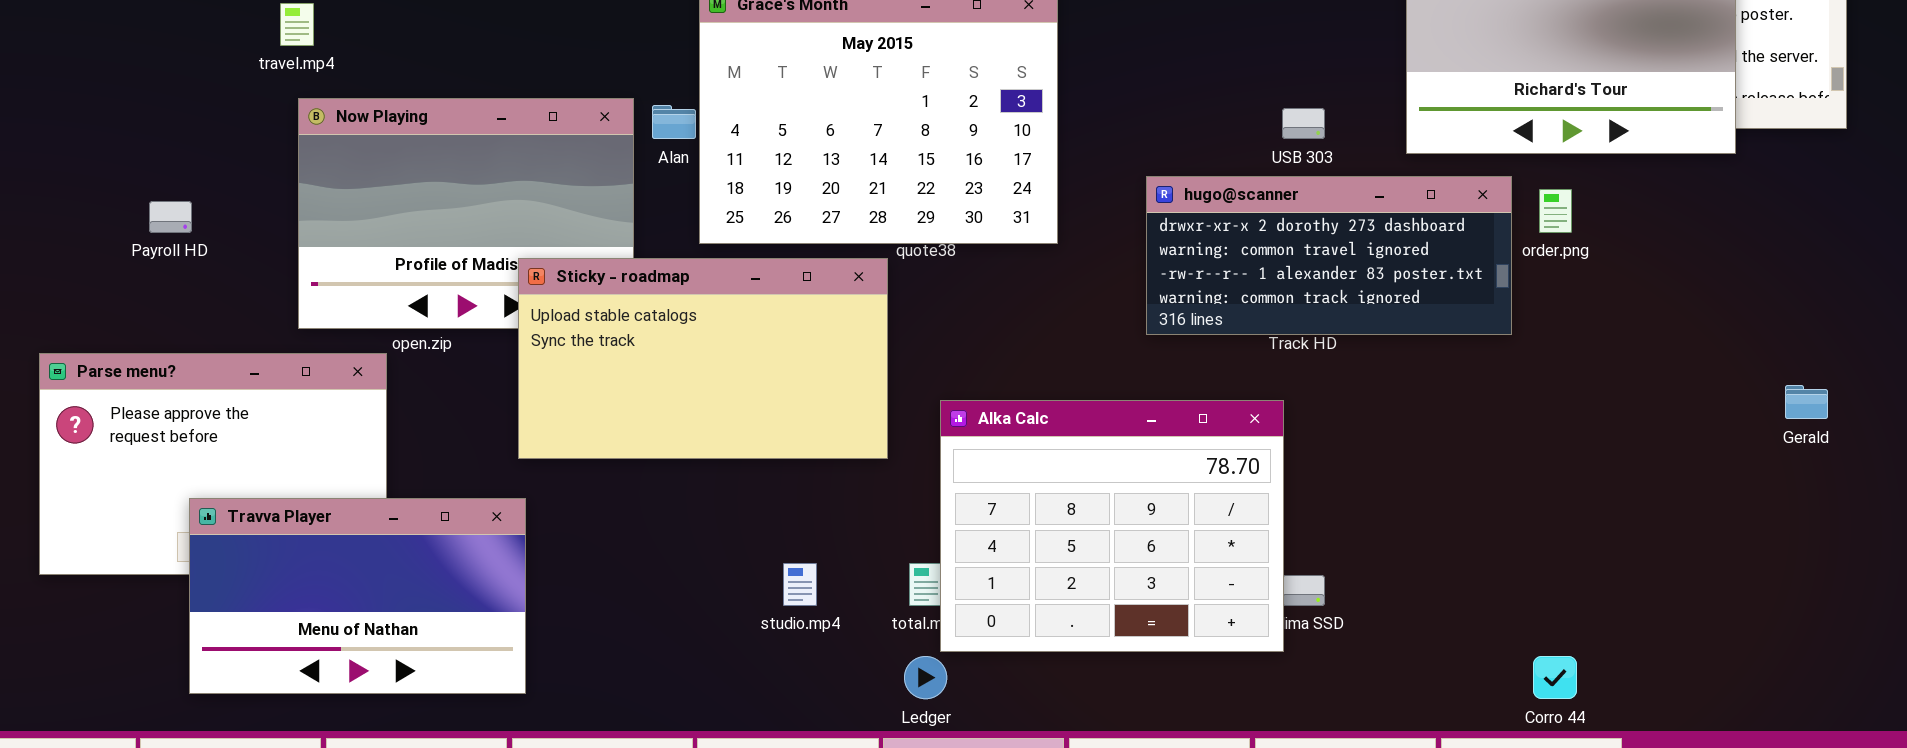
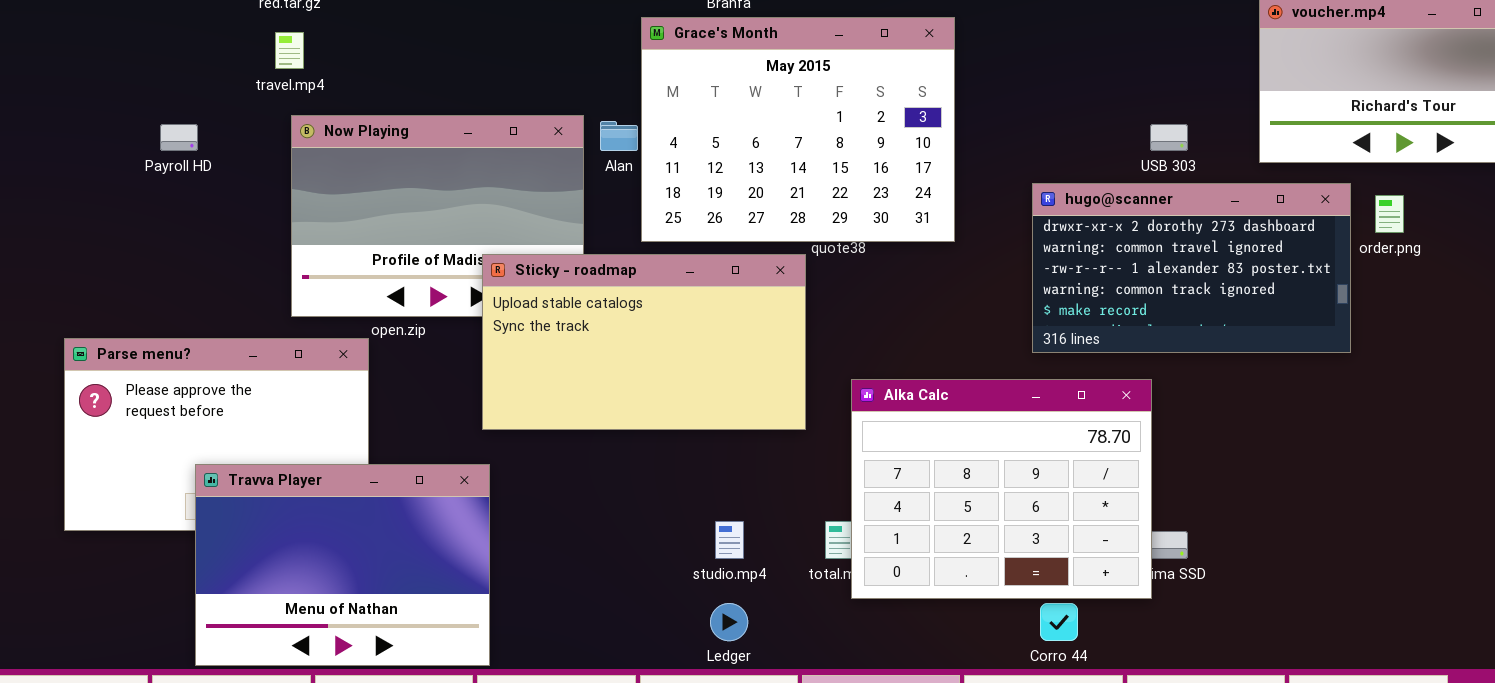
hugo@scanner: [1146,176,1512,335] -> [1032,183,1351,353], resized
Payroll HD: [149,201,192,233] -> [160,124,198,151], moved
Travva Player: [189,498,526,694] -> [195,464,490,666], resized
Ledger: [904,656,947,699] -> [710,603,748,641], moved
Corro 44: [1533,656,1577,699] -> [1040,603,1078,641], moved

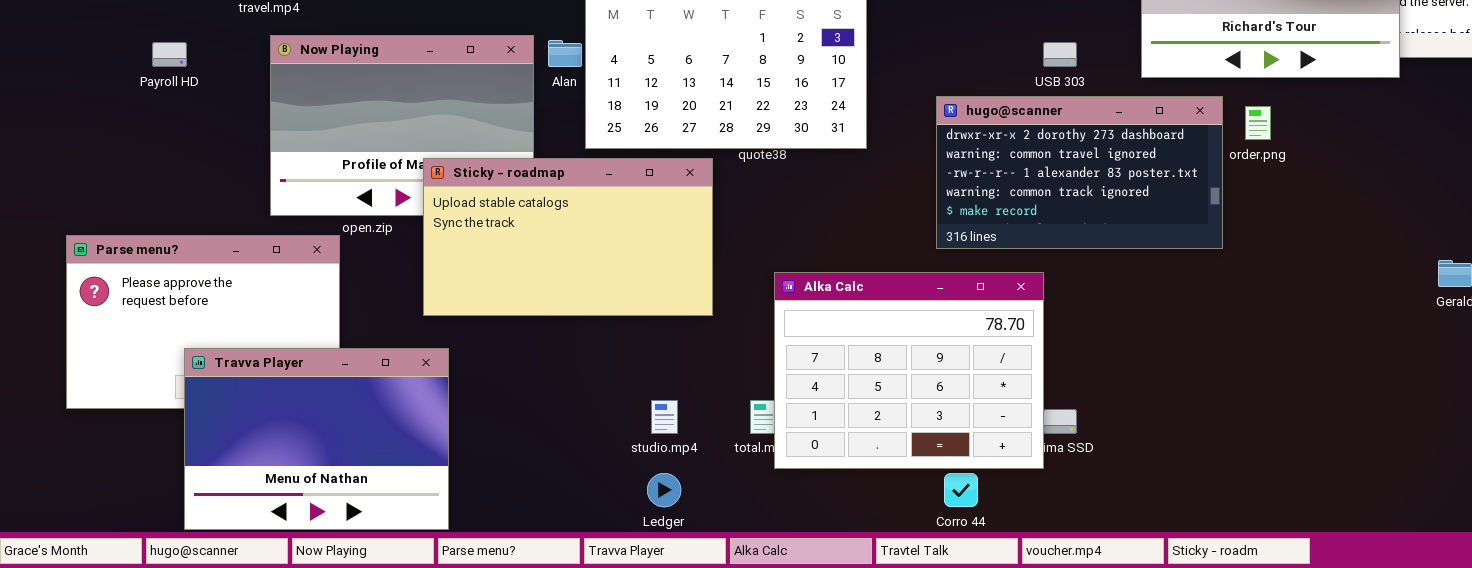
Sticky - roadmap: [482,254,806,430] -> [423,158,713,316], moved

